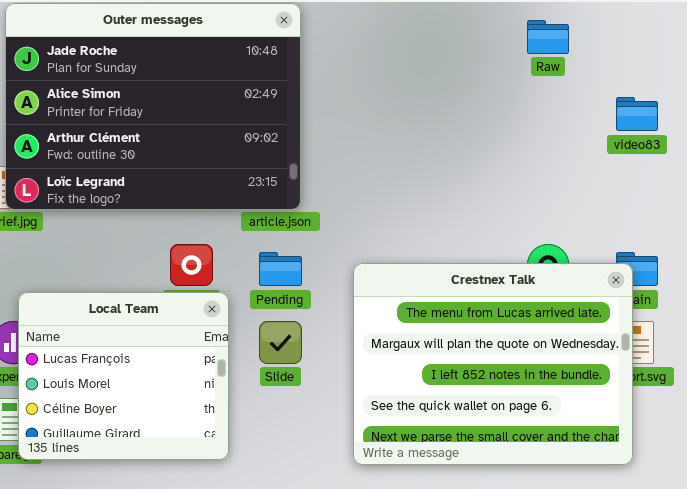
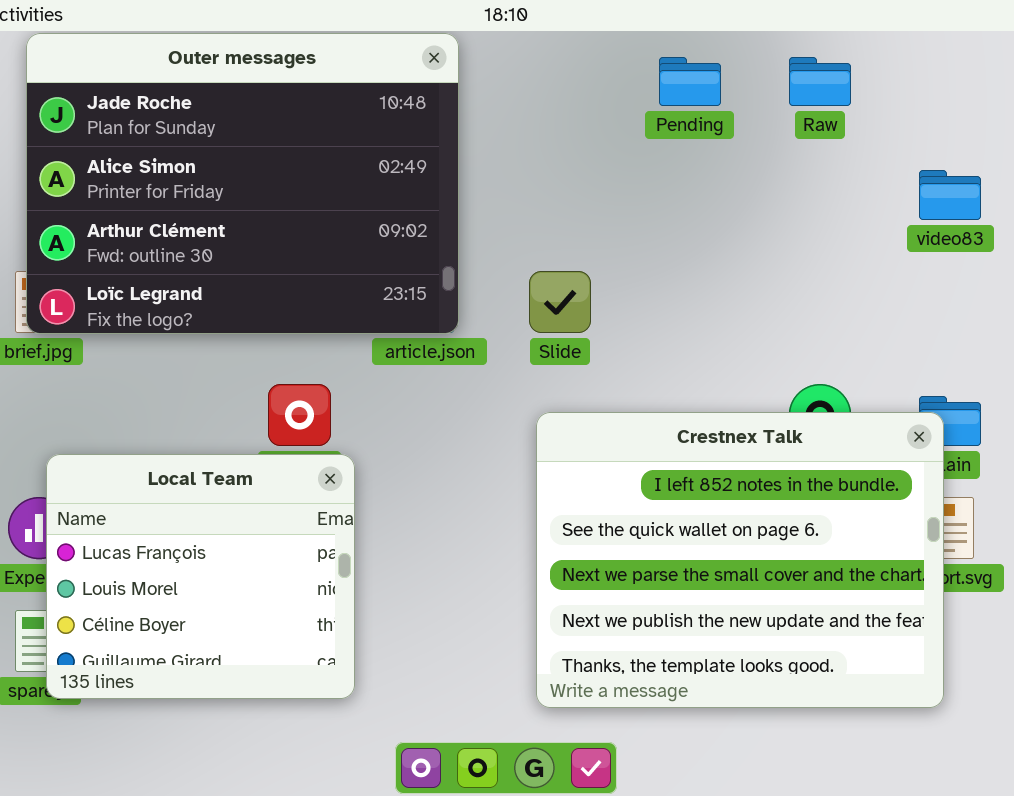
Pending: [259,252,302,286] -> [659,57,721,106], moved
Crestnex Talk: [353,263,633,465] -> [536,412,944,708], scrolled down 2 rows
Slide: [259,321,302,364] -> [529,271,591,333], moved

